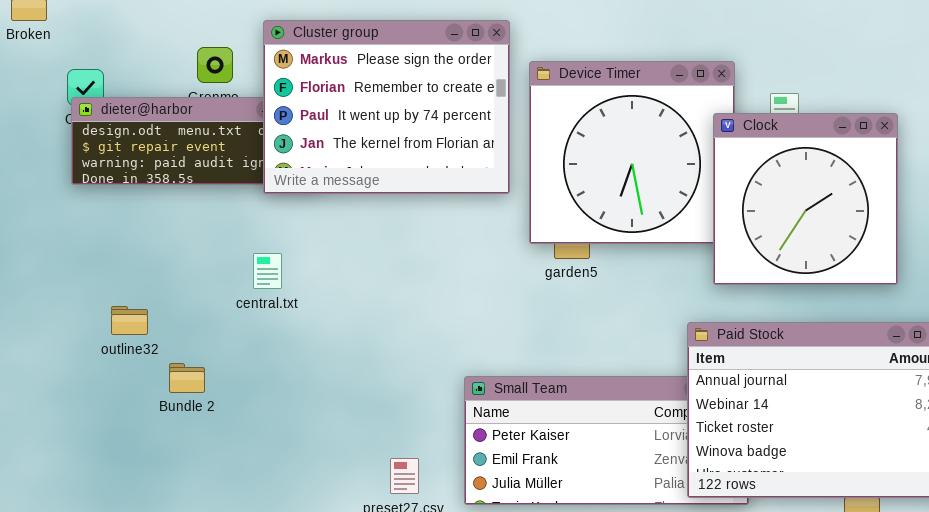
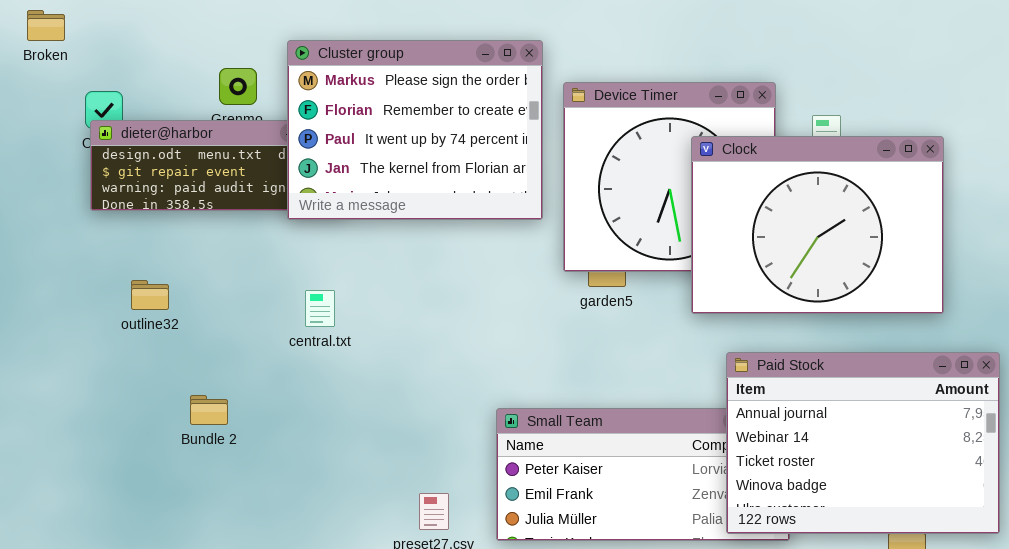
Clock: [713,113,898,285] -> [691,136,944,314], resized
central.txt: [253,253,282,289] -> [305,290,335,327], moved
outline32: [111,306,148,335] -> [131,280,169,310], moved

